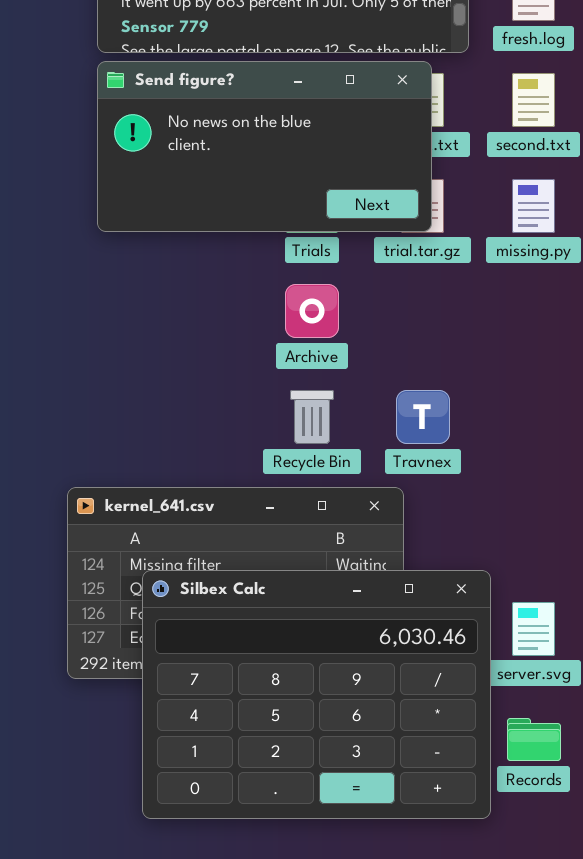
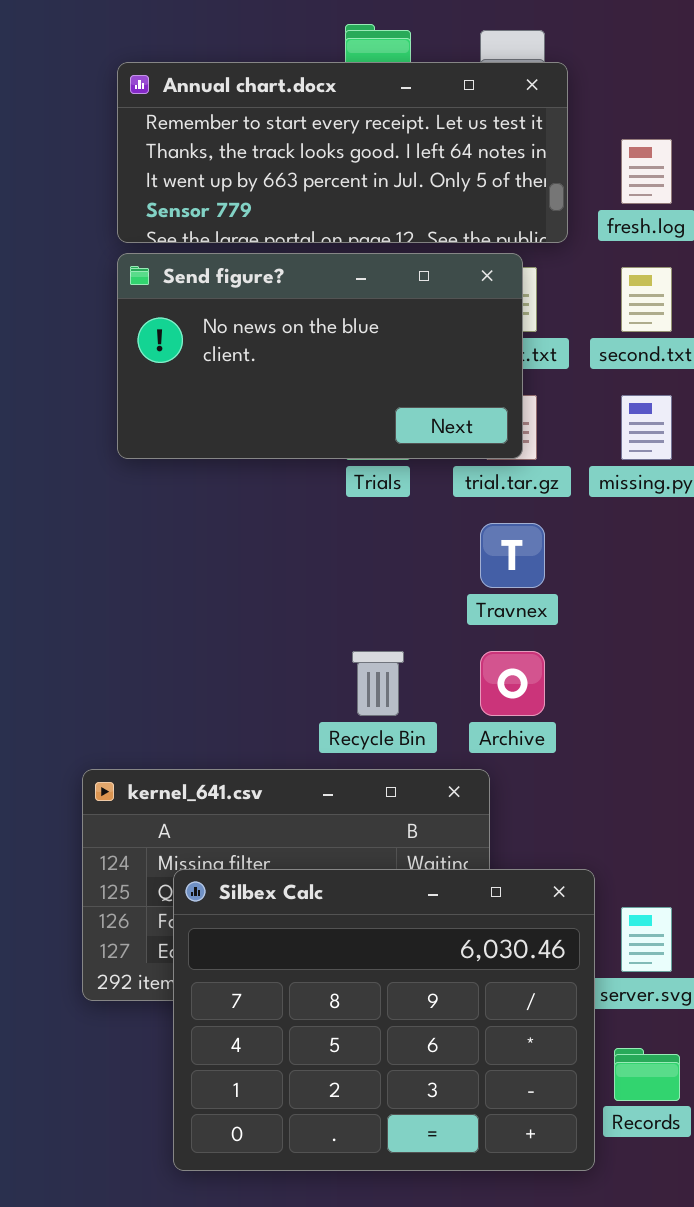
Archive: [285,284,339,338] -> [480,651,545,716], moved
Travnex: [396,390,450,444] -> [480,523,545,588], moved

